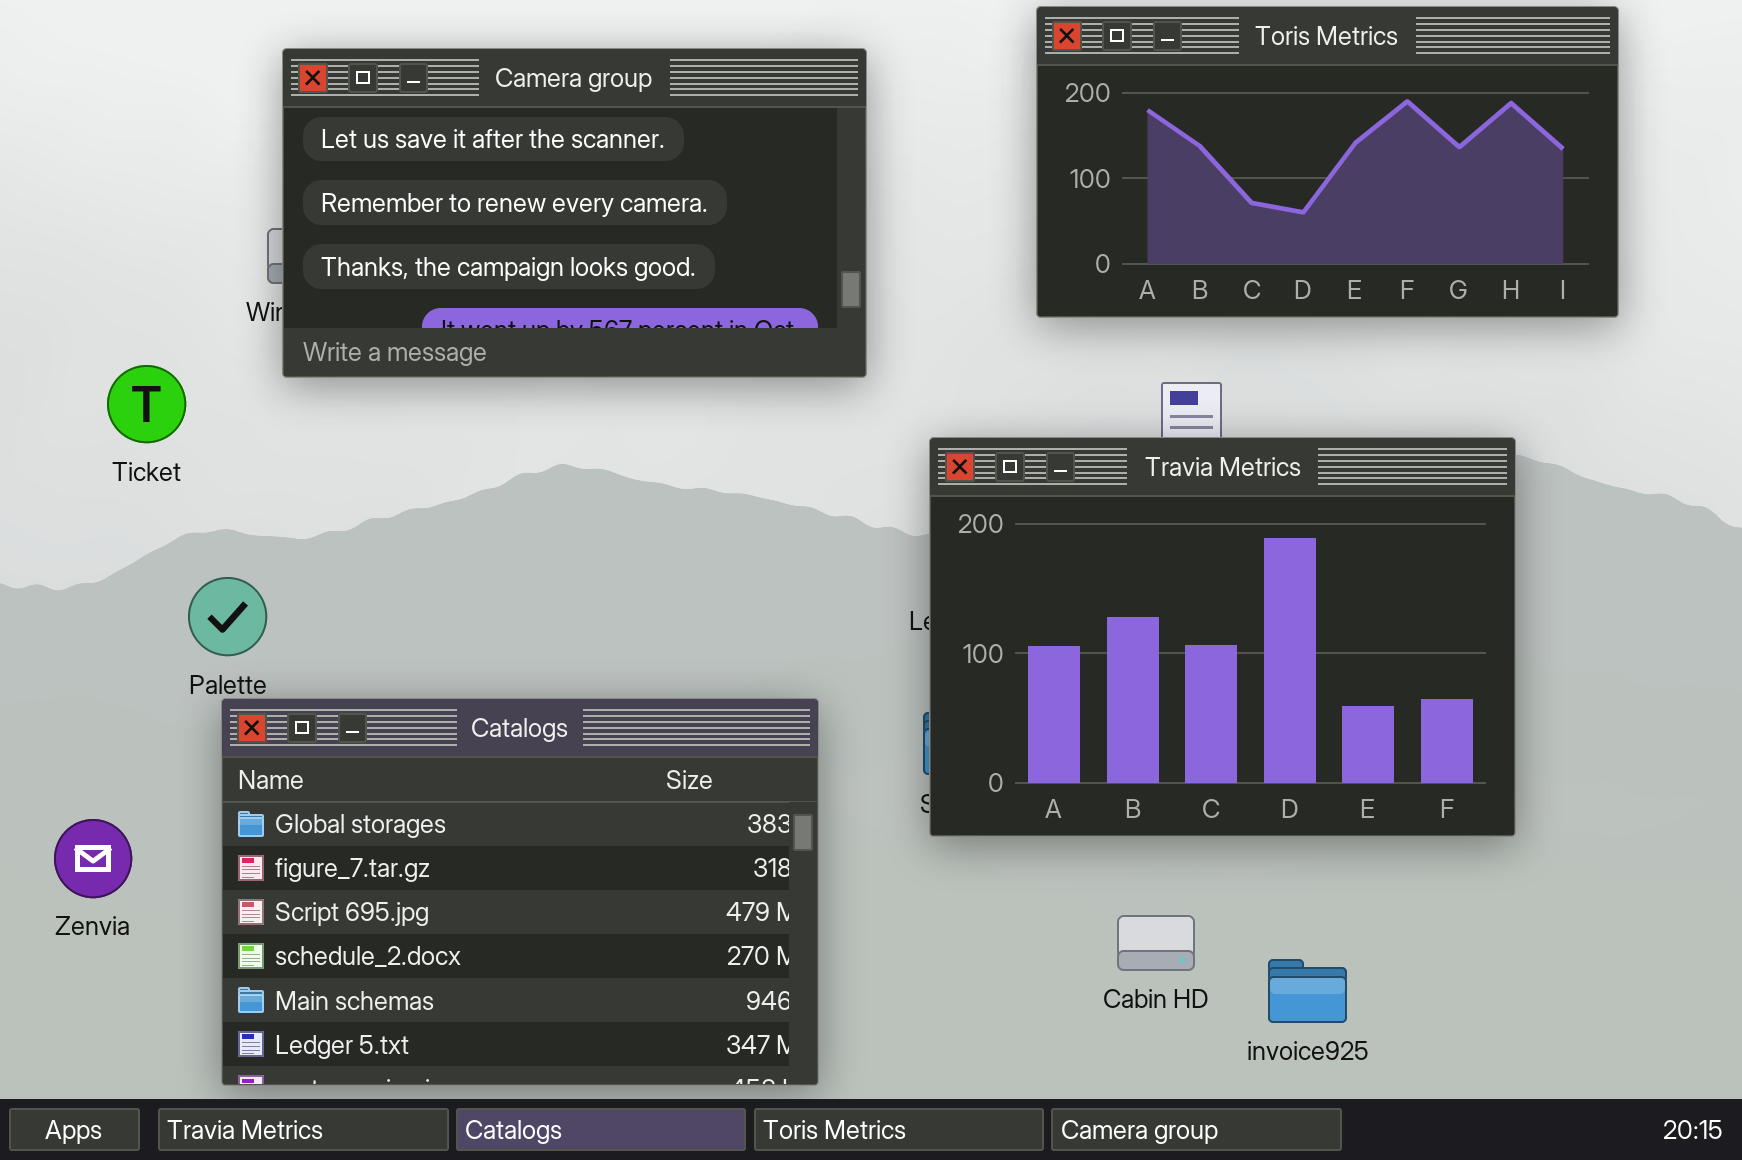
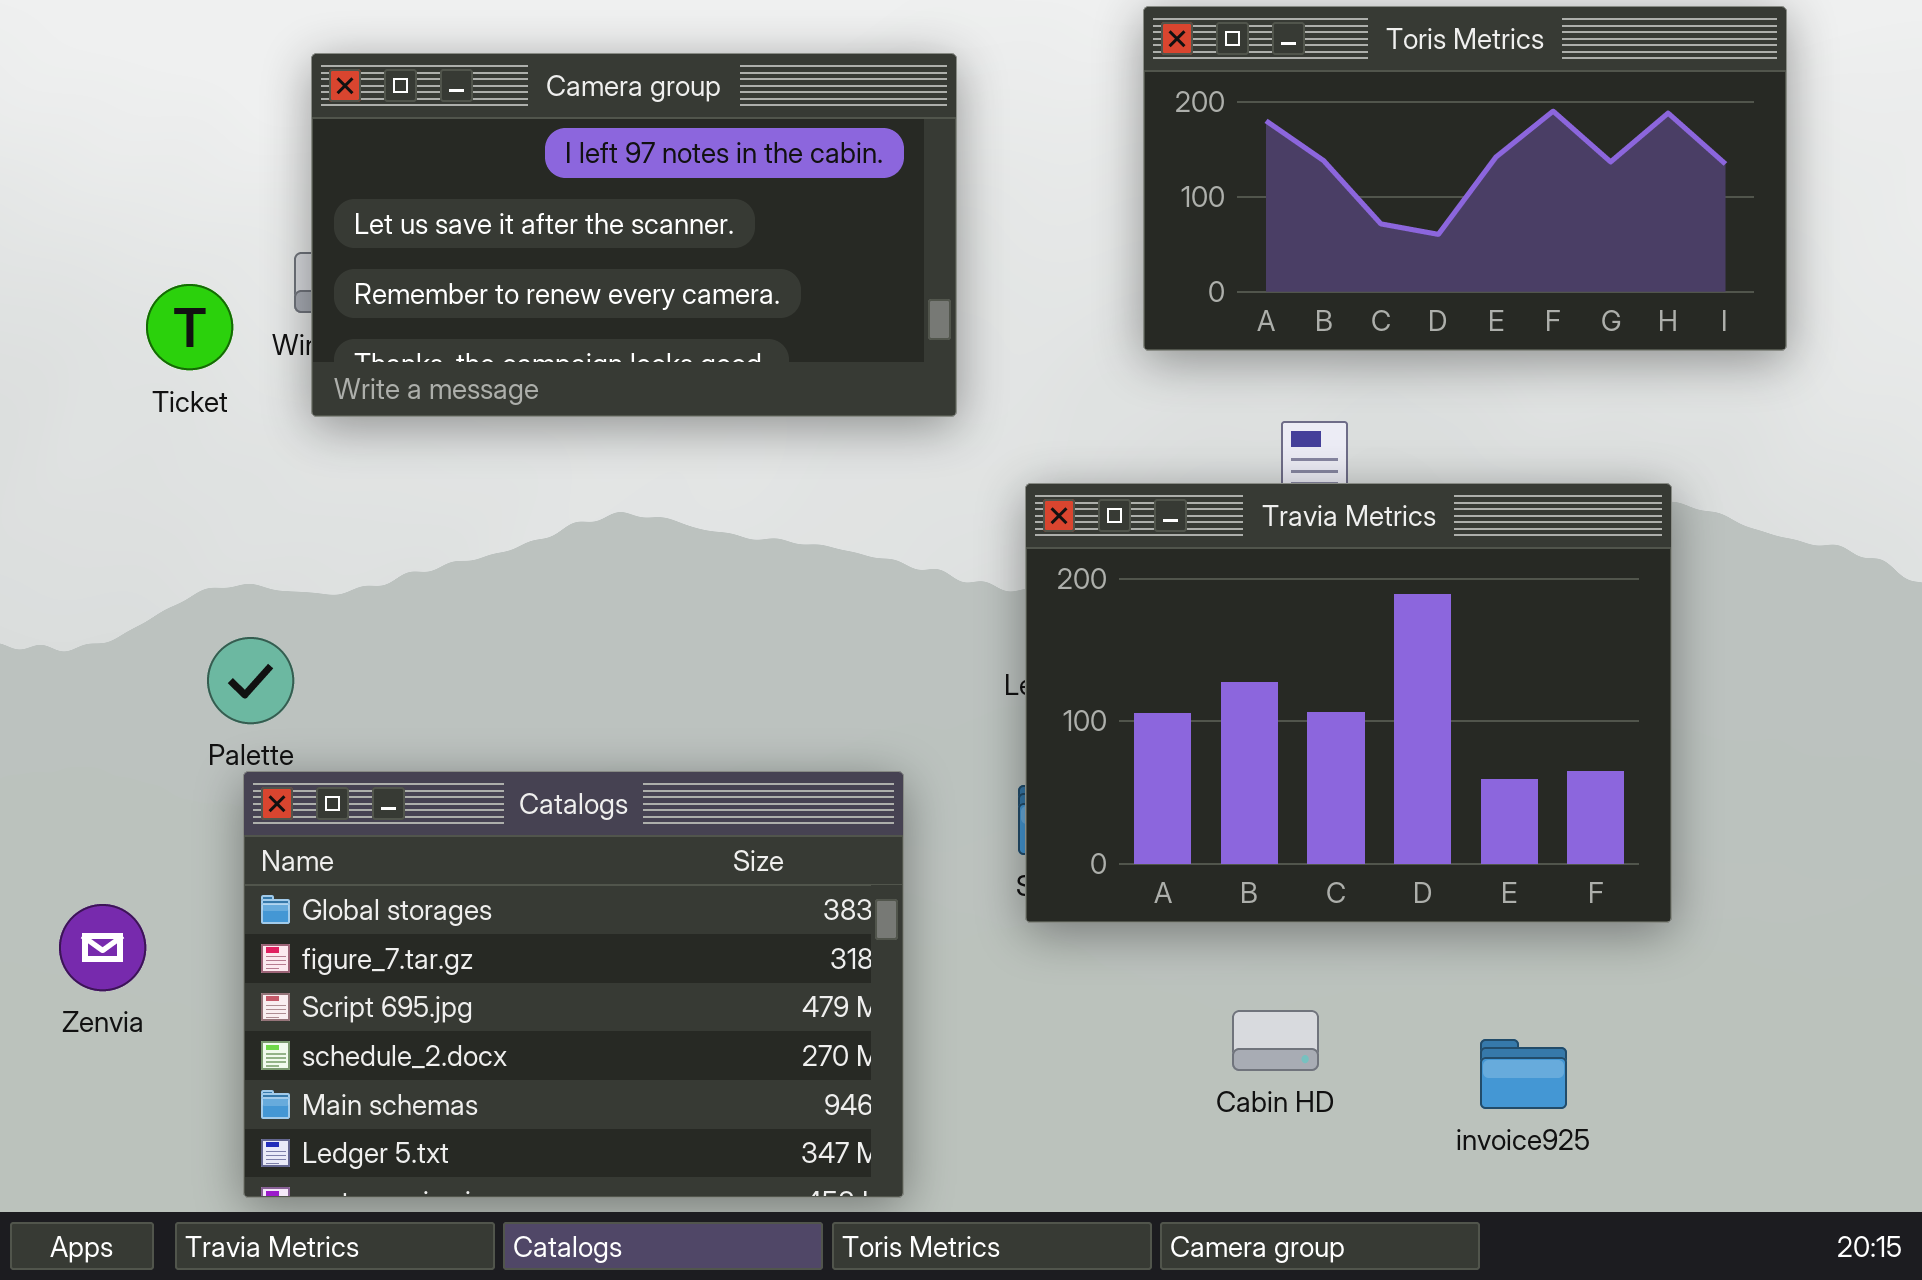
Camera group: [282,48,867,378] -> [311,53,957,417], scrolled up 1 row
Ticket: [107,365,186,443] -> [146,284,233,370], moved
invoice925: [1268,959,1347,1023] -> [1480,1039,1567,1109], moved

